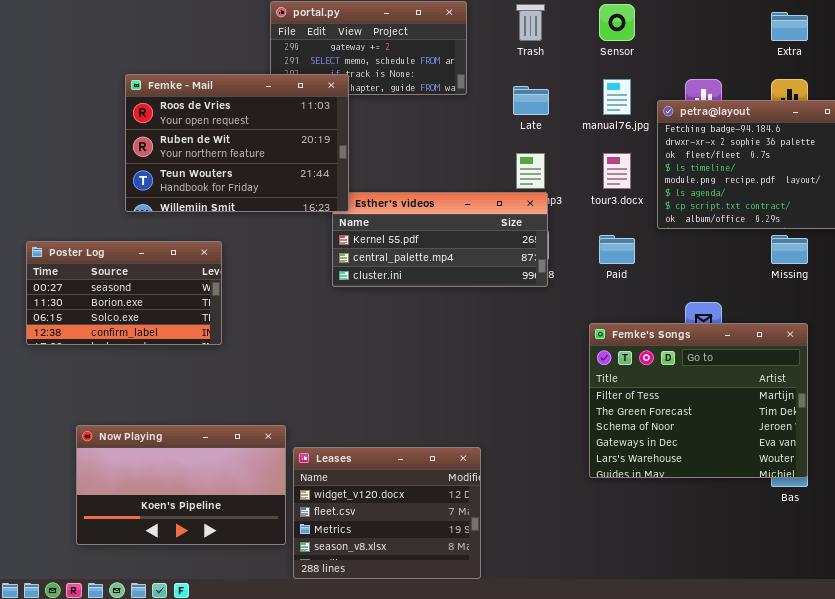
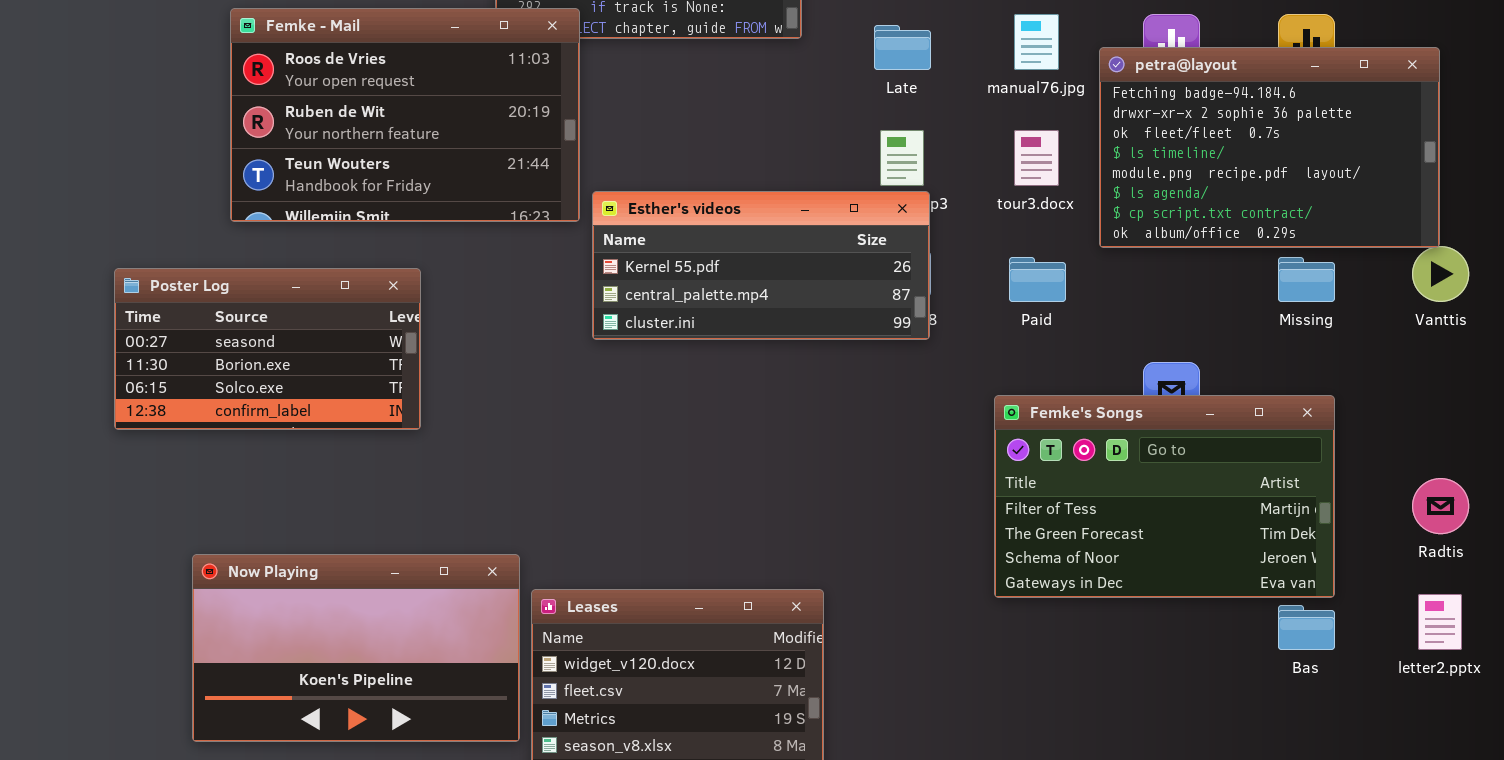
Femke - Mail: [125,74,349,212] -> [230,8,580,222], moved
Femke's Songs: [589,323,808,478] -> [994,395,1335,598], resized

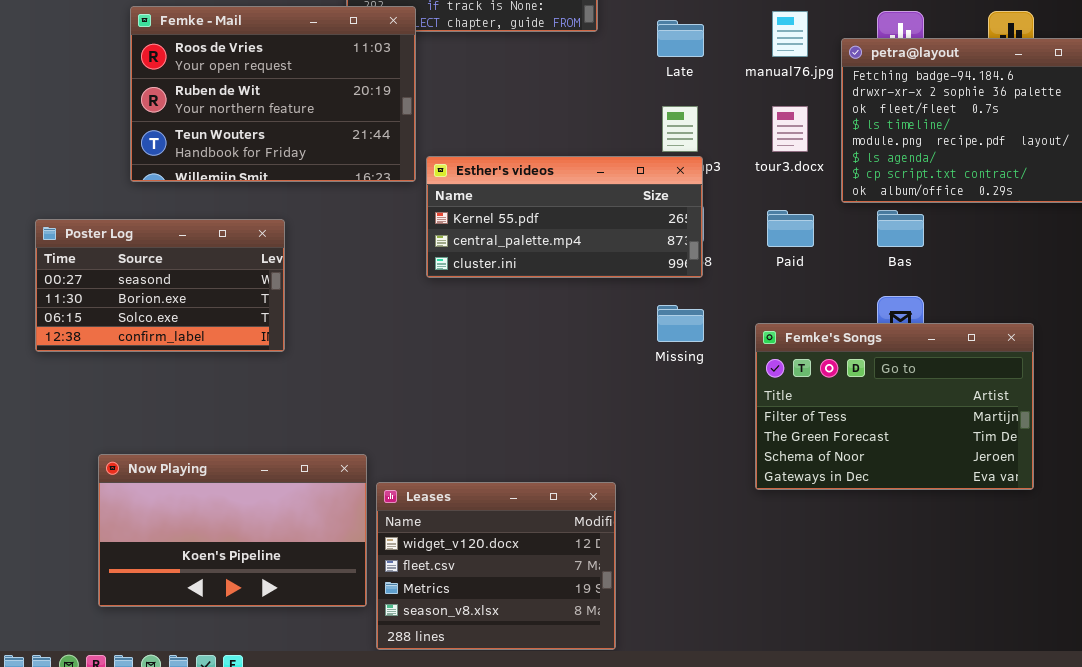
Missing: [1278,257,1335,302] -> [657,305,704,342], moved
Bas: [1278,605,1335,650] -> [877,210,924,247], moved

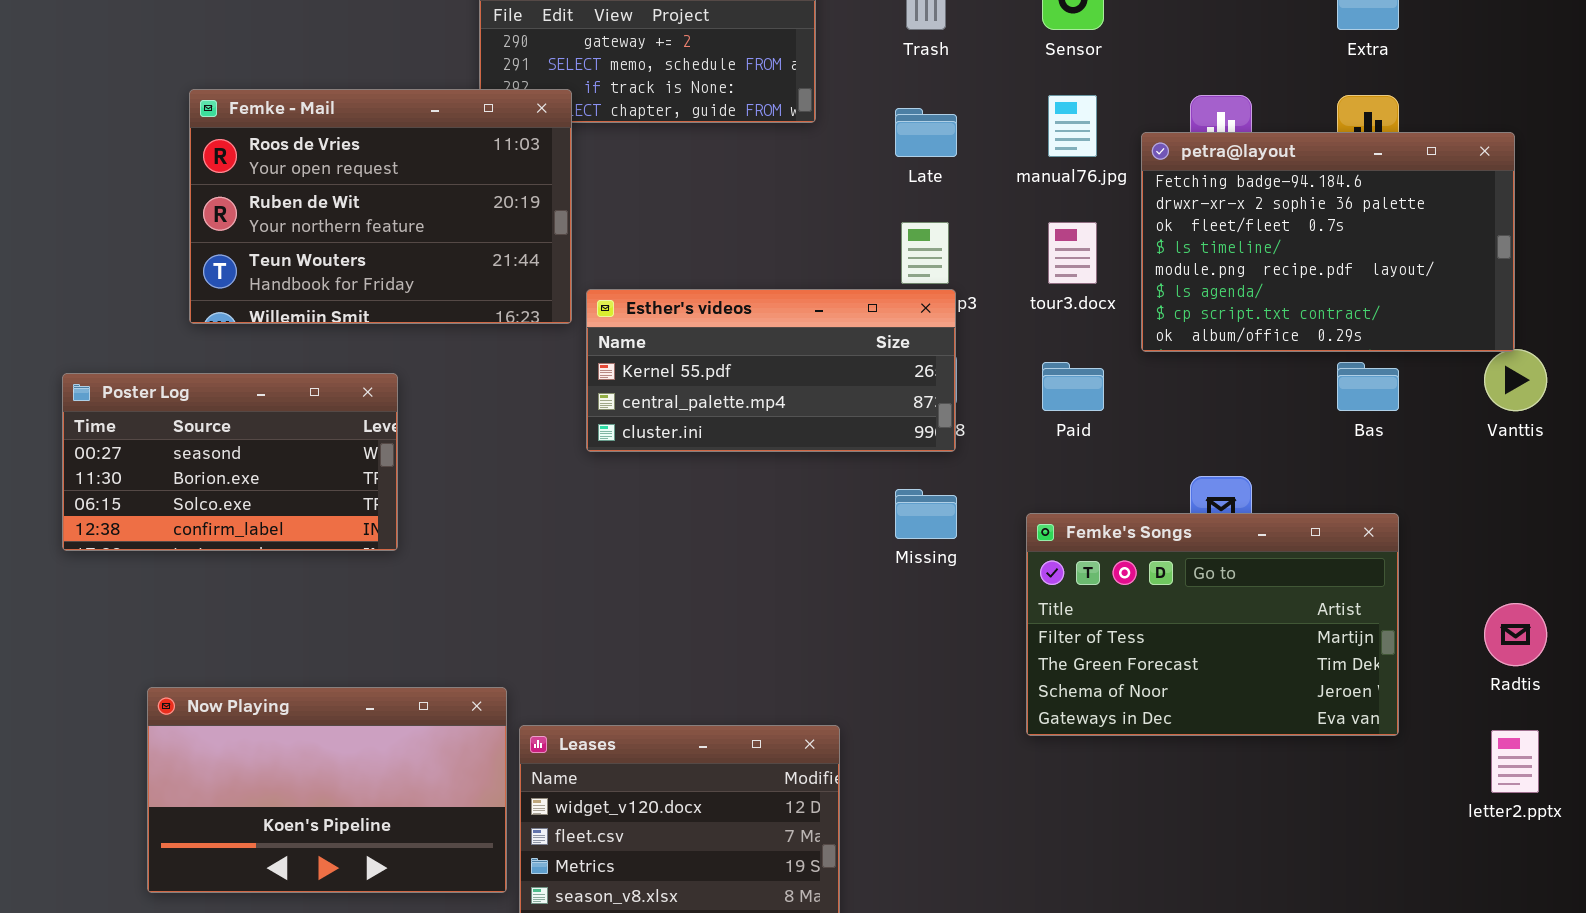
Bas: [877,210,924,247] -> [1337,362,1399,411], moved

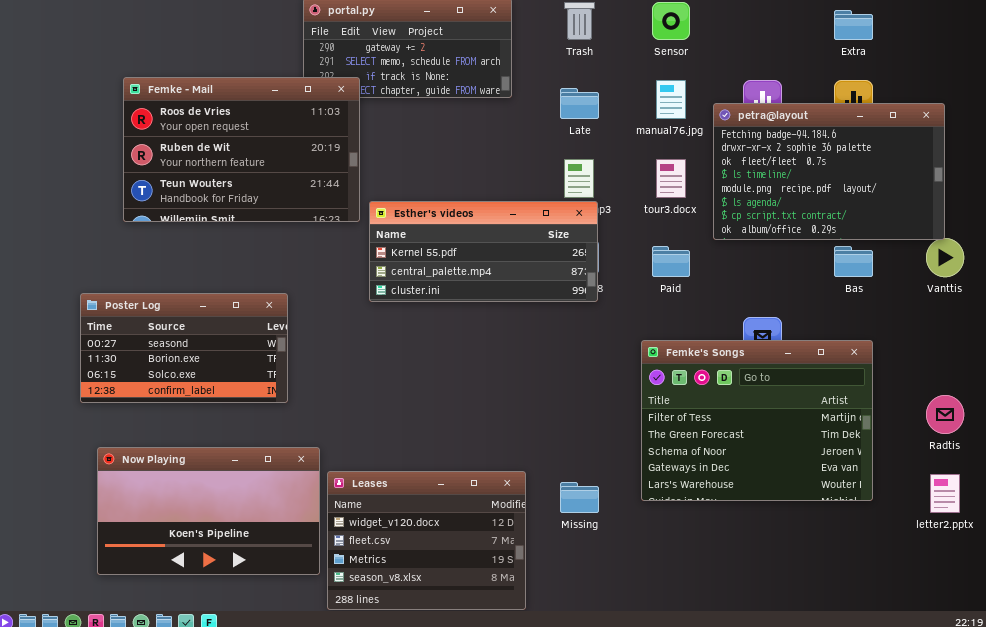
Poster Log: [62,373,398,551] -> [80,293,288,403], moved
Missing: [895,489,957,539] -> [560,482,599,513], moved
Femke's Songs: [1026,513,1399,736] -> [641,340,873,501], resized

